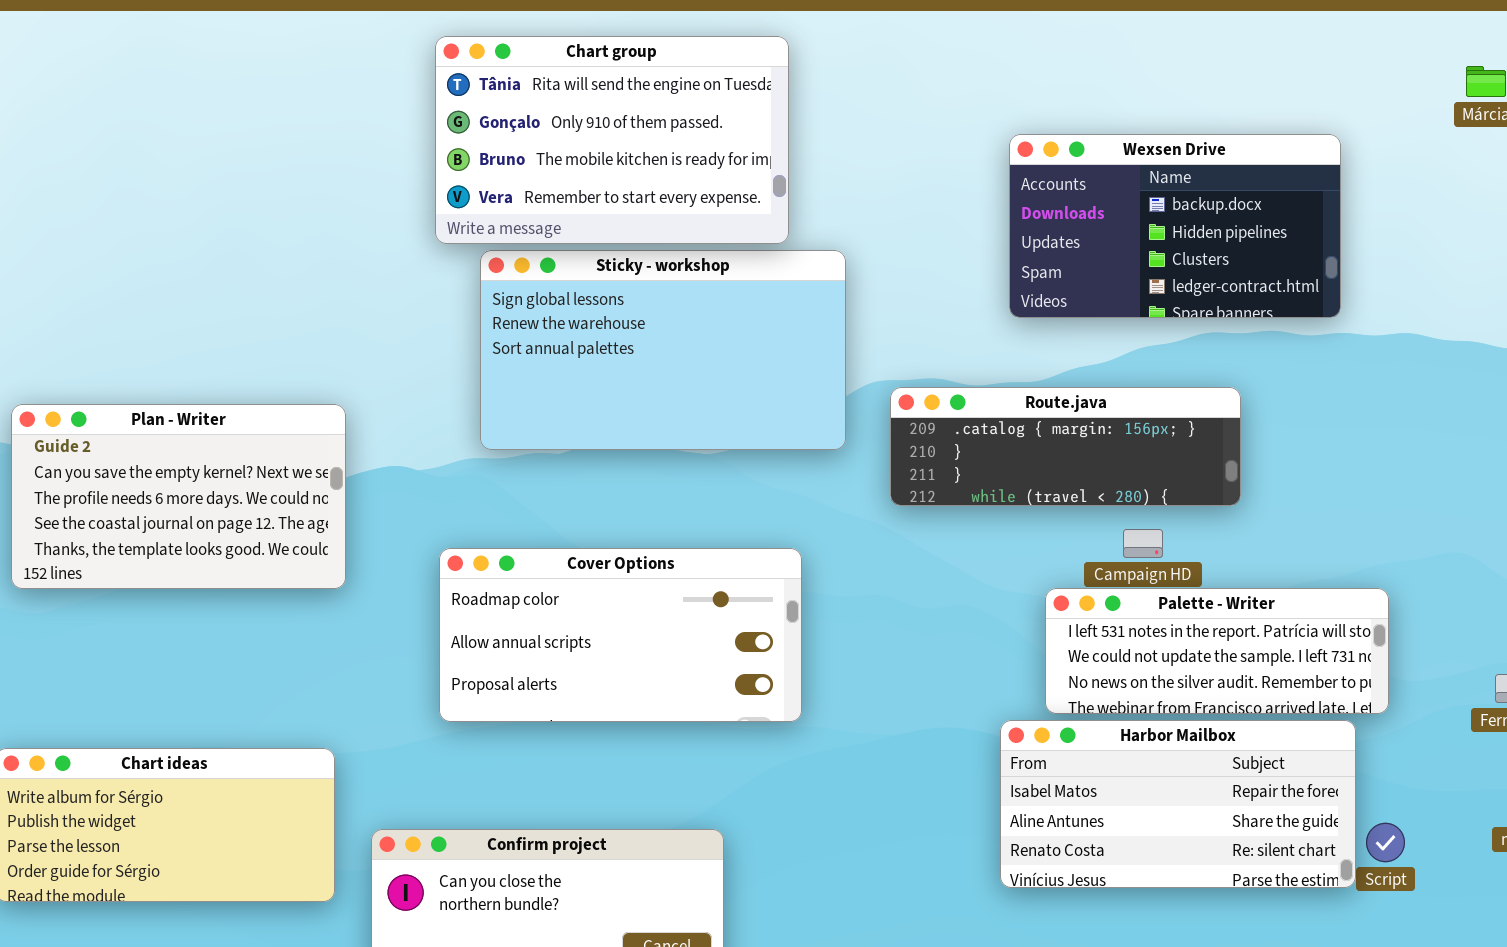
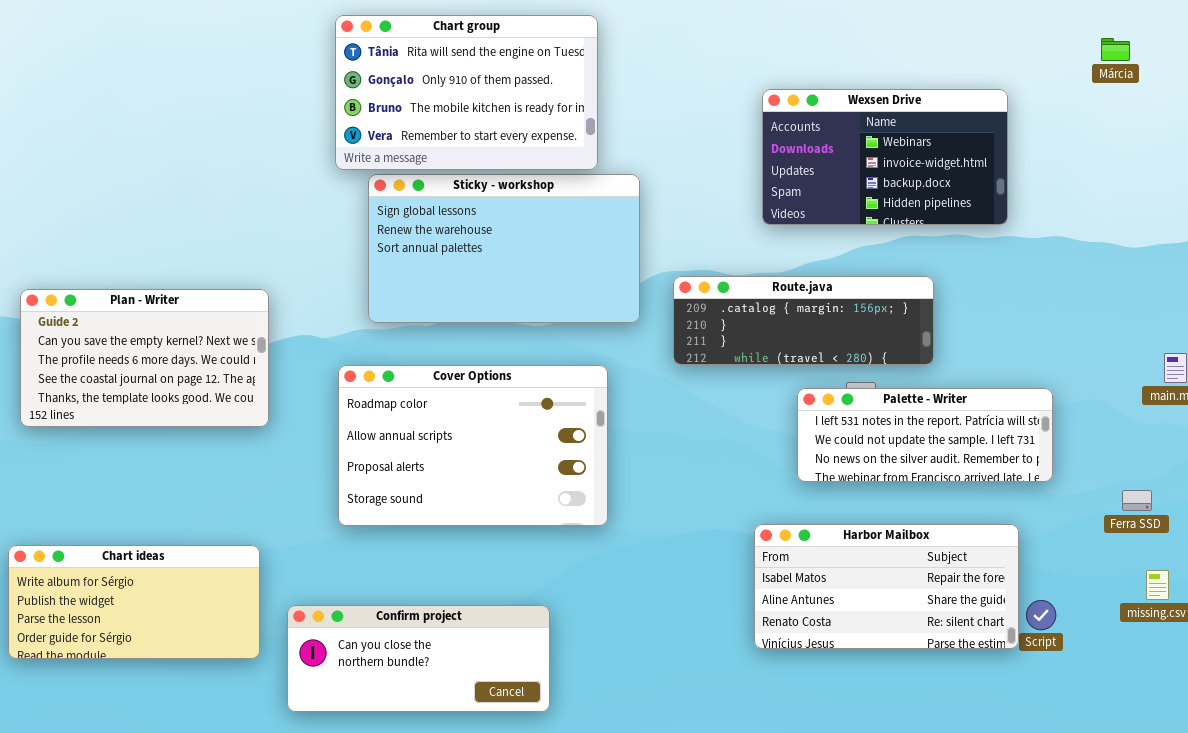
Wexsen Drive: [1009,134,1341,318] -> [762,89,1008,225], scrolled up 2 rows
Cover Options: [439,548,802,722] -> [338,365,608,526], resized
Palette - Writer: [1045,588,1389,714] -> [797,388,1053,482], moved

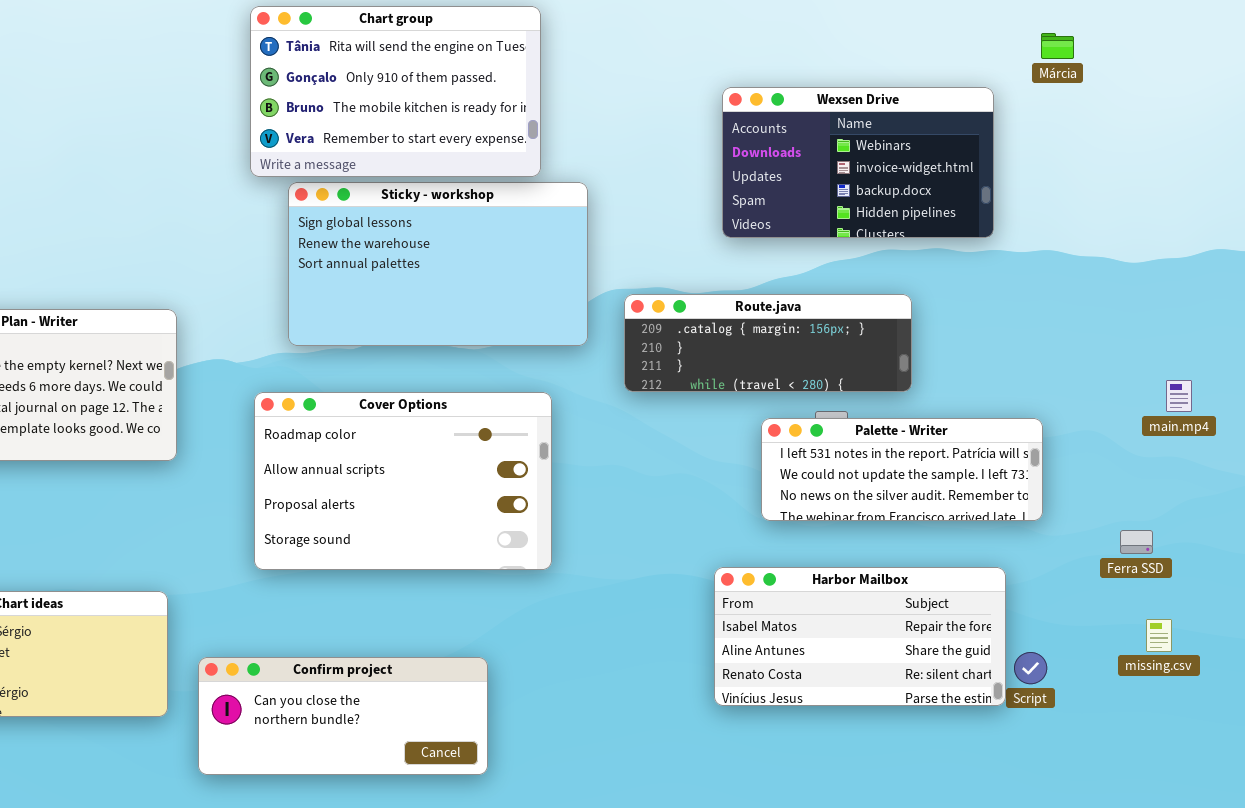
Márcia: [1101,38,1130,61] -> [1041,33,1074,59], moved

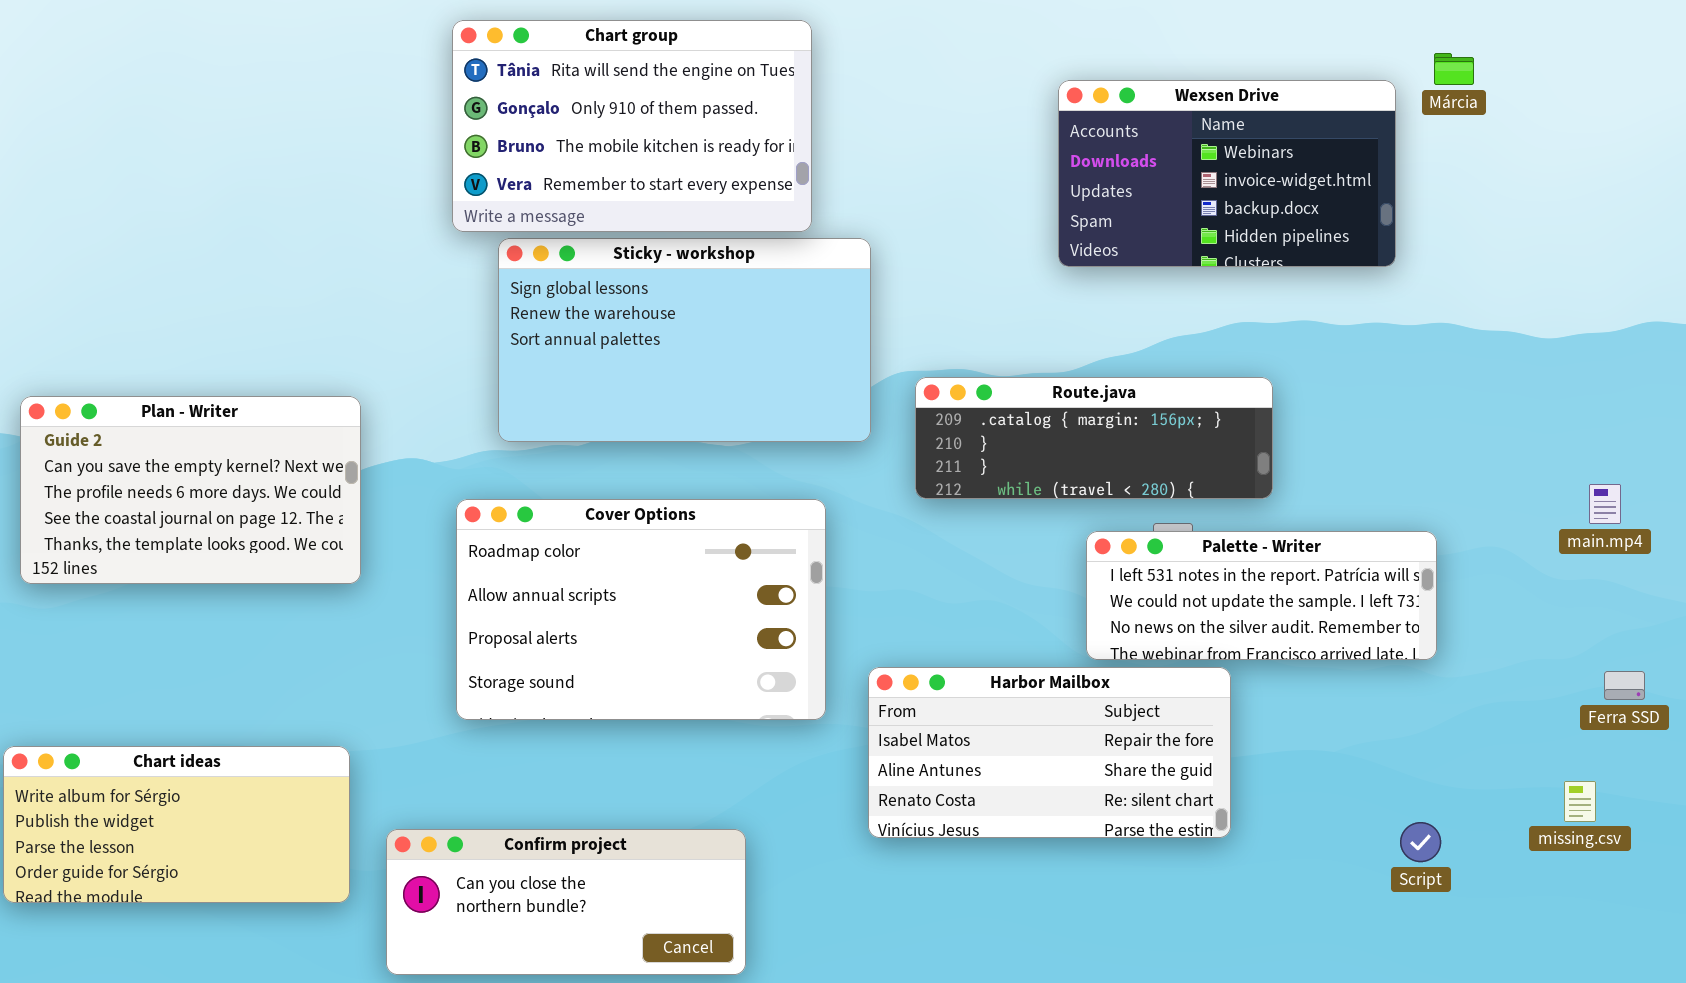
Wexsen Drive: [722,87,994,238] -> [1058,80,1396,267], moved
Ferra SSD: [1120,530,1153,554] -> [1604,671,1645,700], moved
Harbor Mailbox: [714,567,1006,706] -> [868,667,1231,838], moved

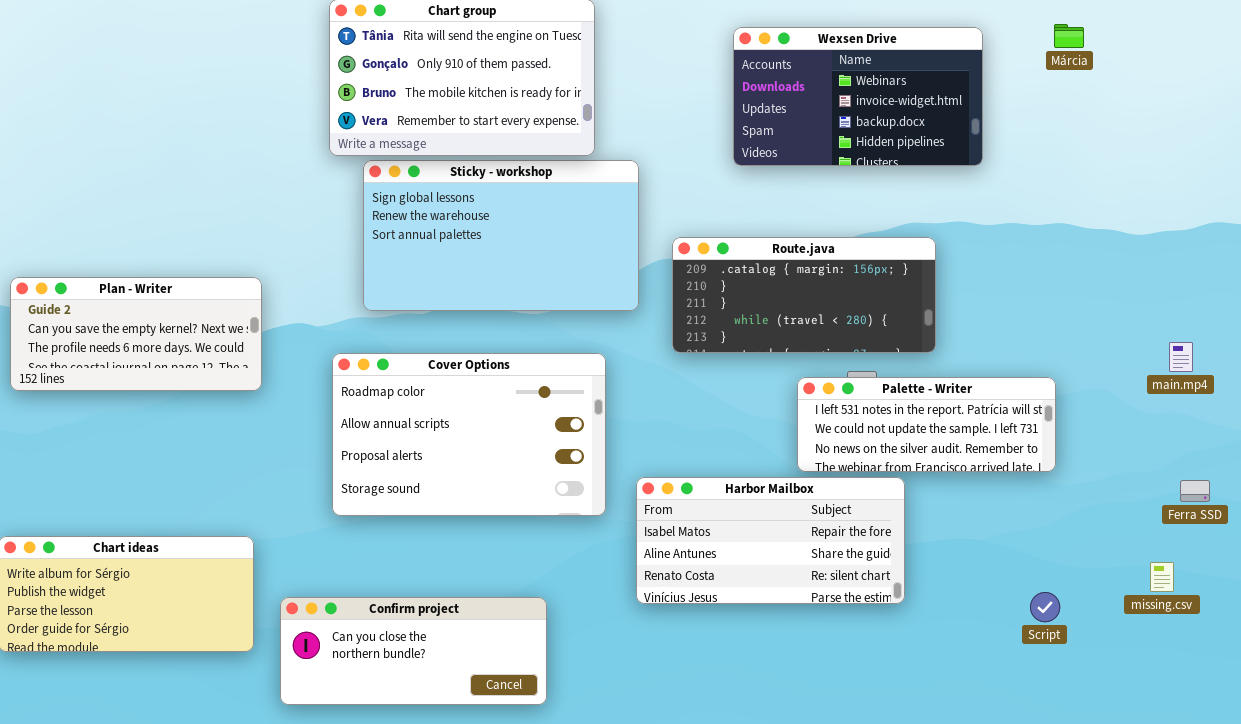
Wexsen Drive: [1058,80,1396,267] -> [733,27,983,166], moved
Route.java: [915,377,1273,499] -> [672,237,936,353], resized
Plan - Writer: [20,396,361,584] -> [10,277,262,391], resized

